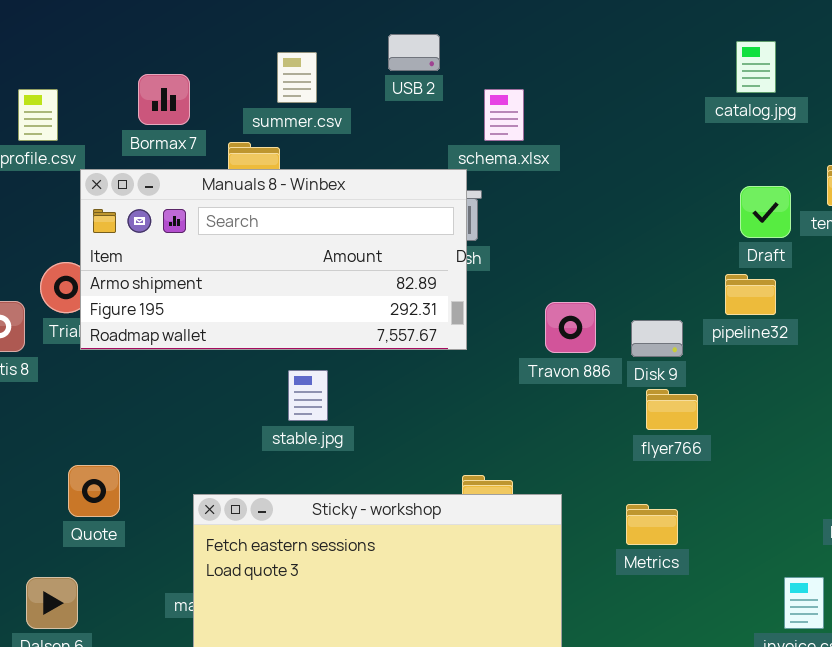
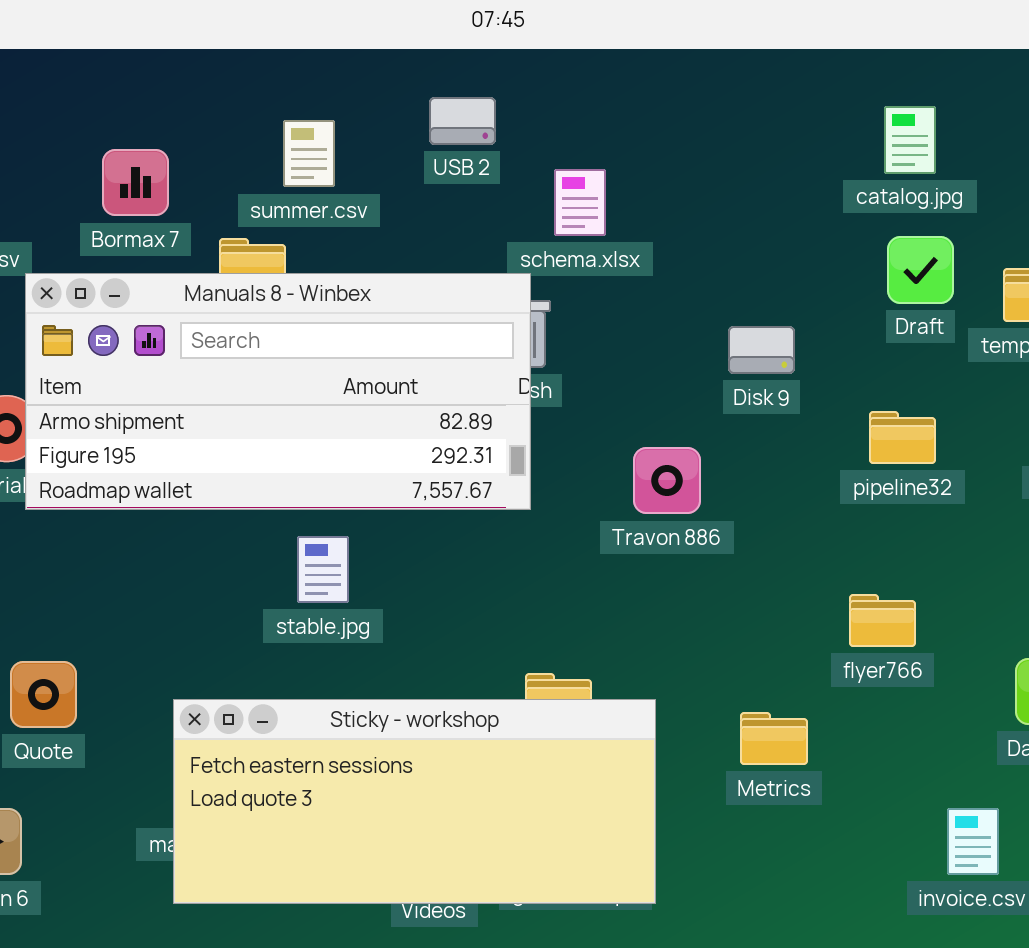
Draft: [740,186,791,238] -> [887,236,954,304], moved
Disk 9: [631,320,683,357] -> [728,326,795,374], moved
flyer766: [646,389,698,430] -> [849,594,916,647], moved

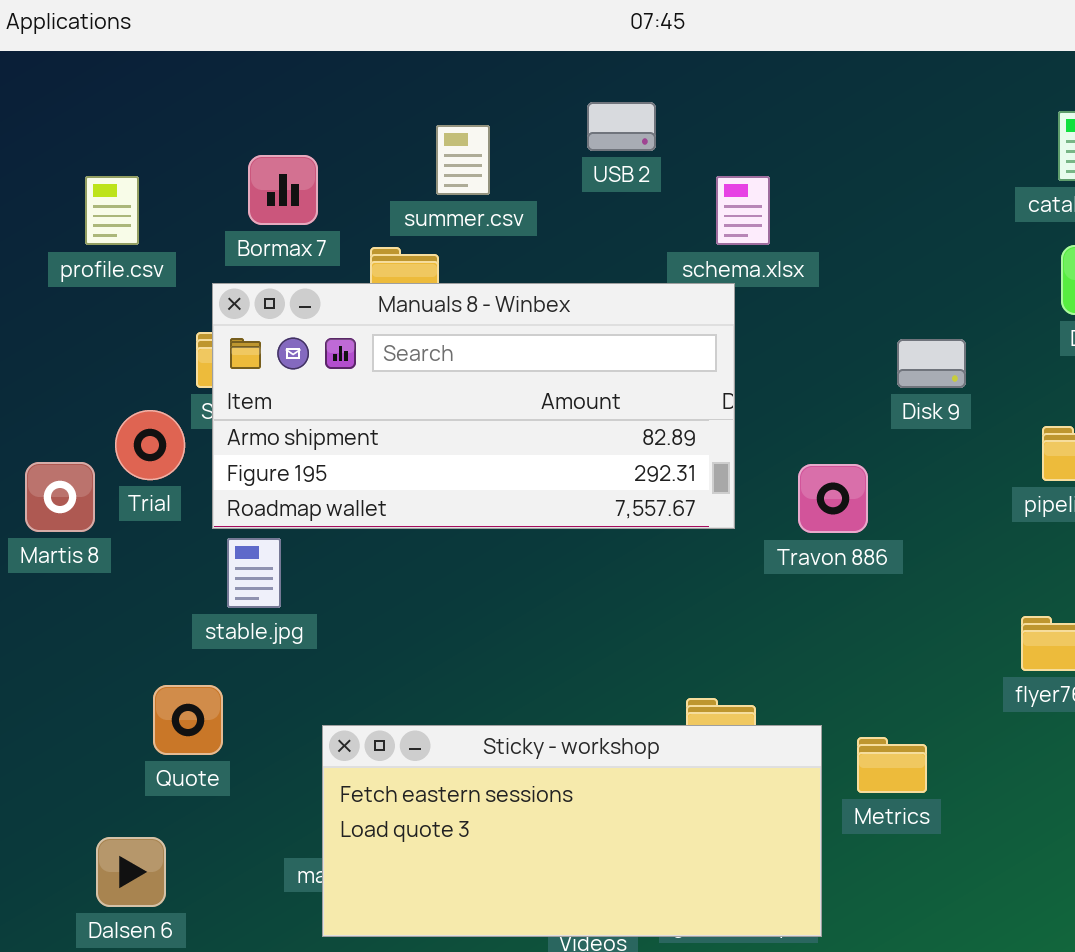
Manuals 8 - Winbex: [25,273,531,510] -> [212,283,735,529], moved
stable.jpg: [297,536,349,603] -> [227,538,281,608], moved
Metrics: [740,712,808,765] -> [857,737,927,793], moved

